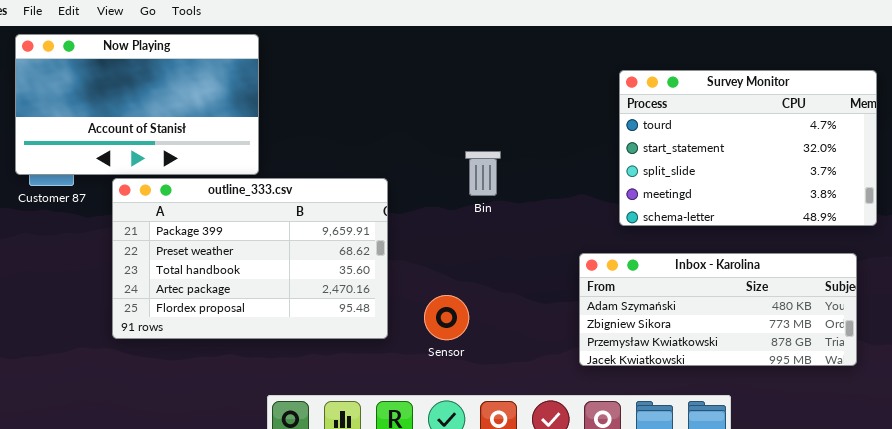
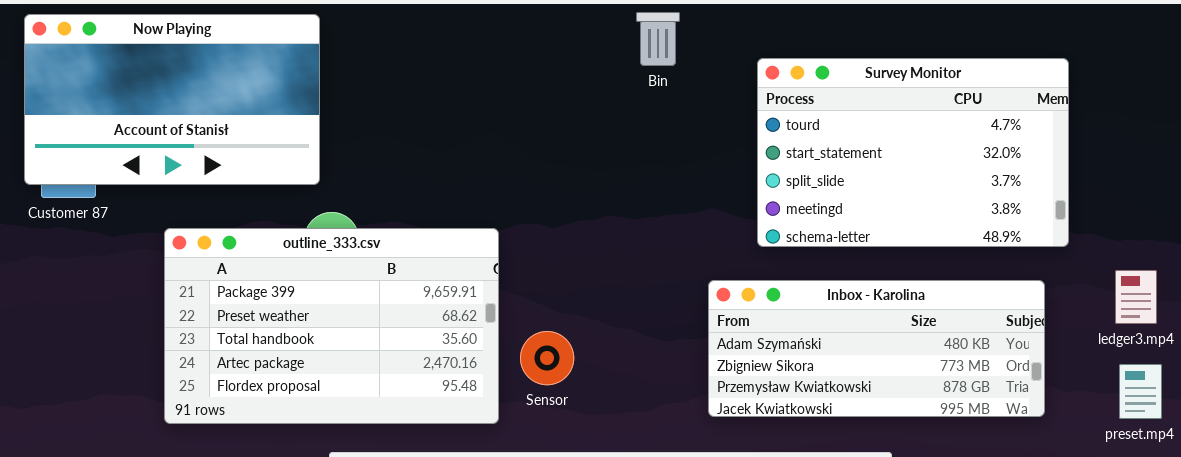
Bin: [465,151,501,196] -> [636,12,680,66], moved
outline_333.csv: [112,178,388,339] -> [164,228,499,424], moved

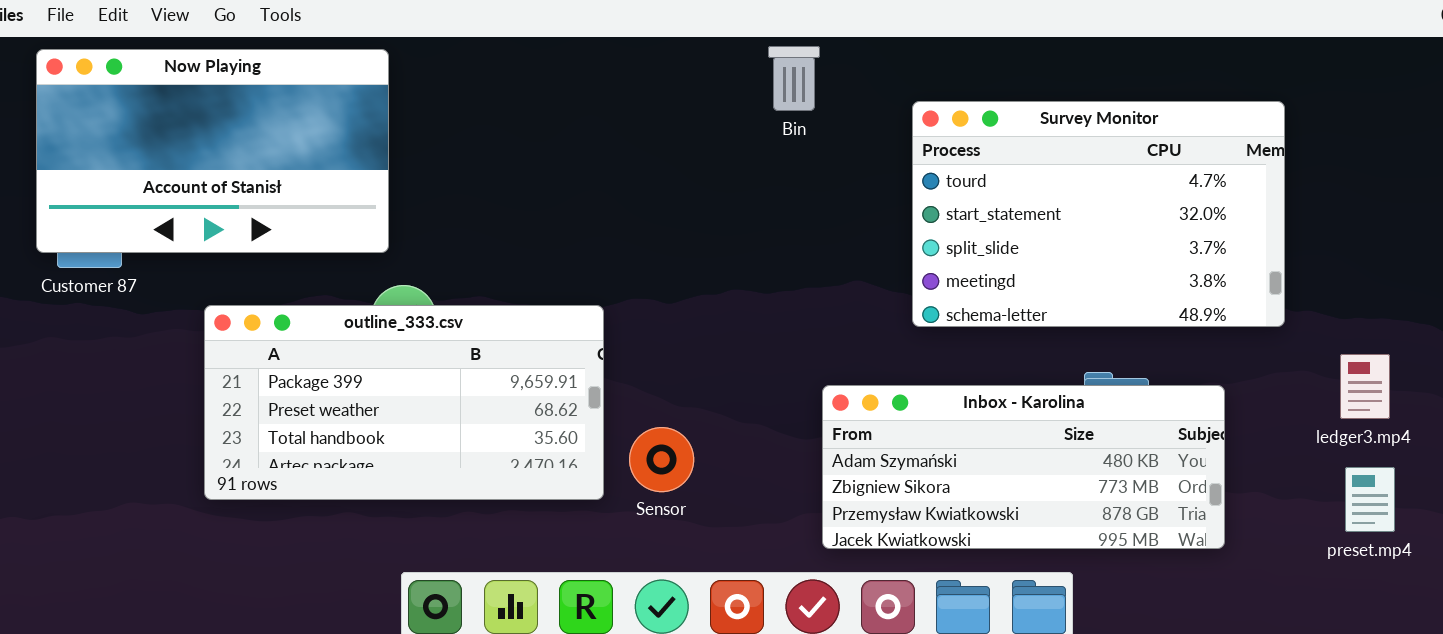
outline_333.csv: [164,228,499,424] -> [204,305,604,500], resized
Inbox - Karolina: [708,280,1045,417] -> [822,385,1225,549], moved

